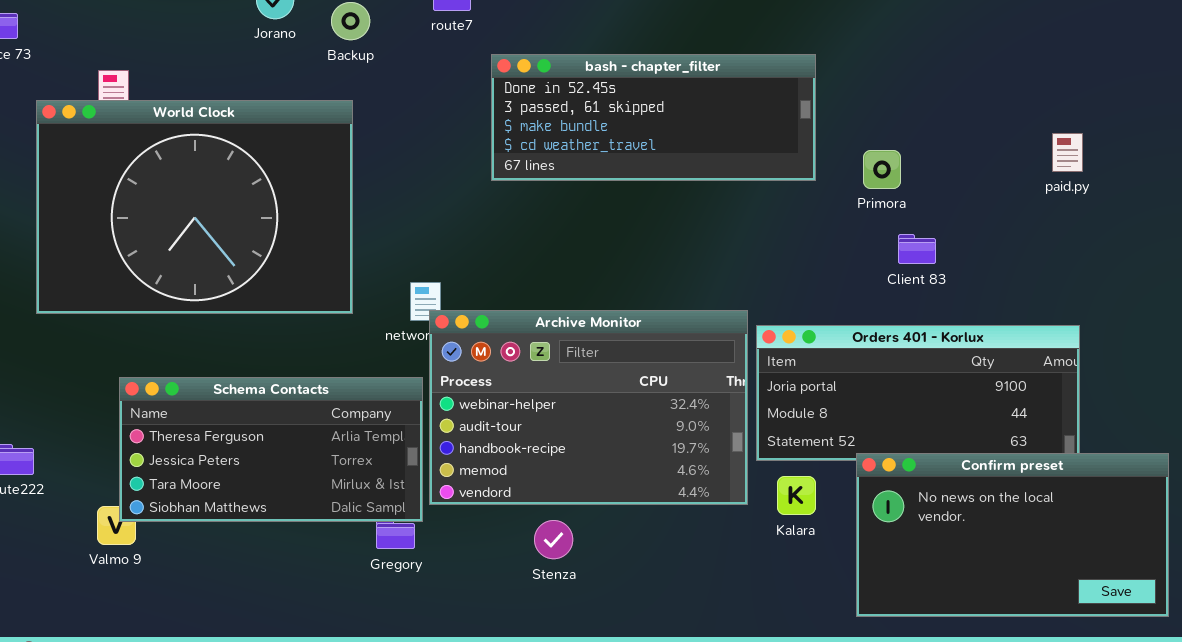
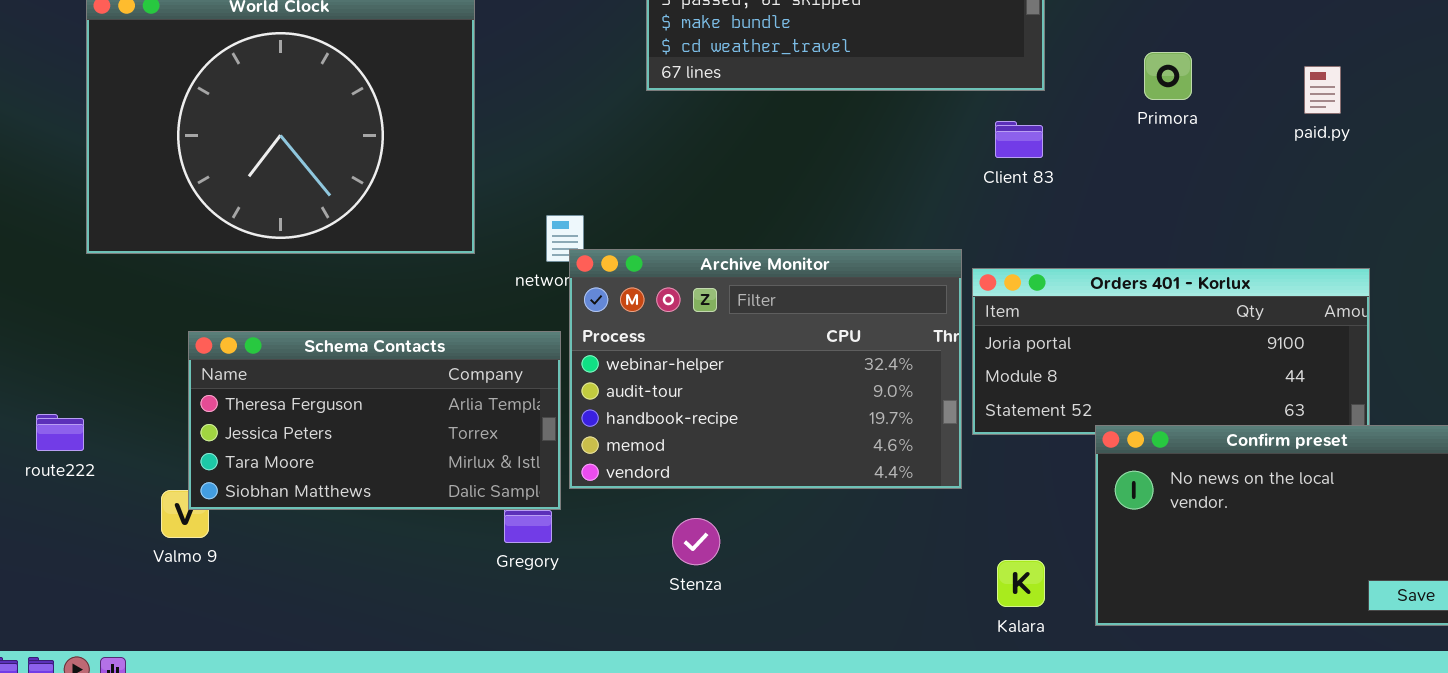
paid.py: [1052,133,1083,172] -> [1304,66,1341,114], moved
Primora: [863,150,901,189] -> [1144,52,1192,100], moved
Client 83: [898,234,936,264] -> [995,121,1043,158], moved
Kalara: [777,476,816,515] -> [997,560,1045,607], moved
Stenza: [534,520,573,559] -> [672,518,720,565], moved

